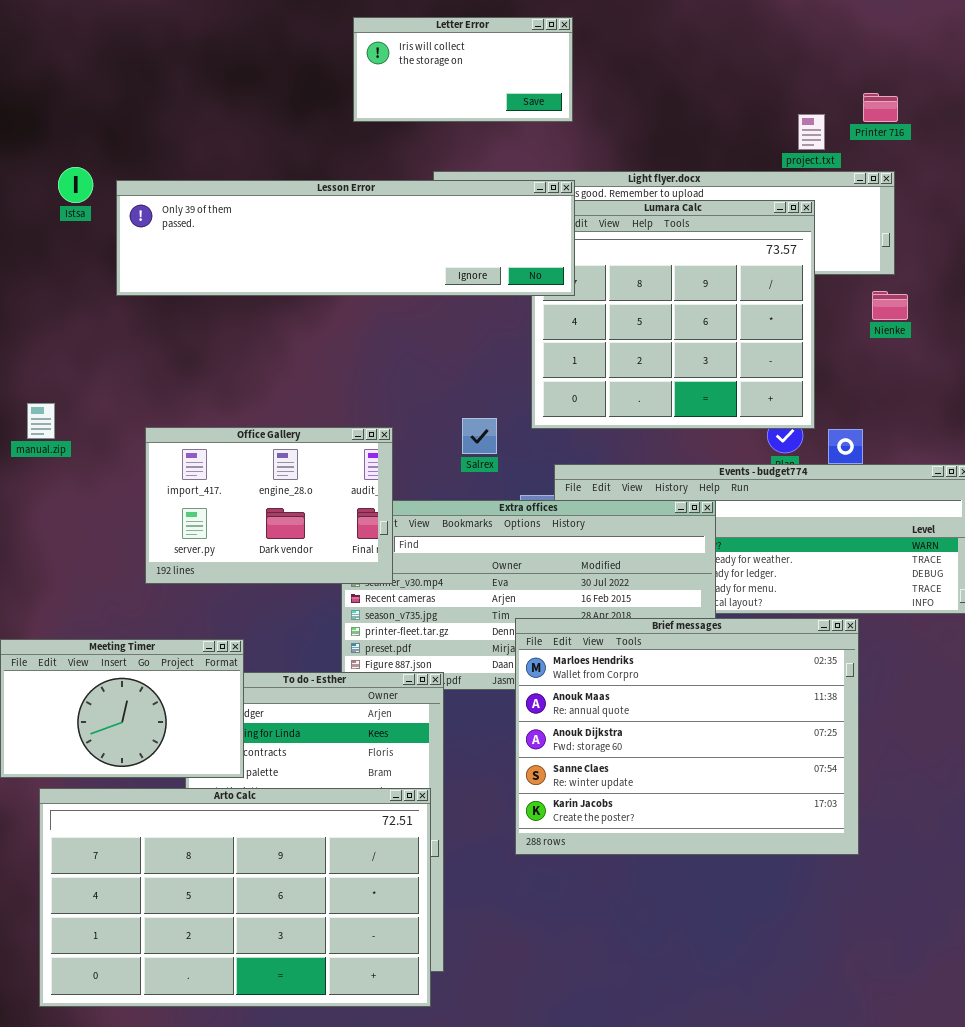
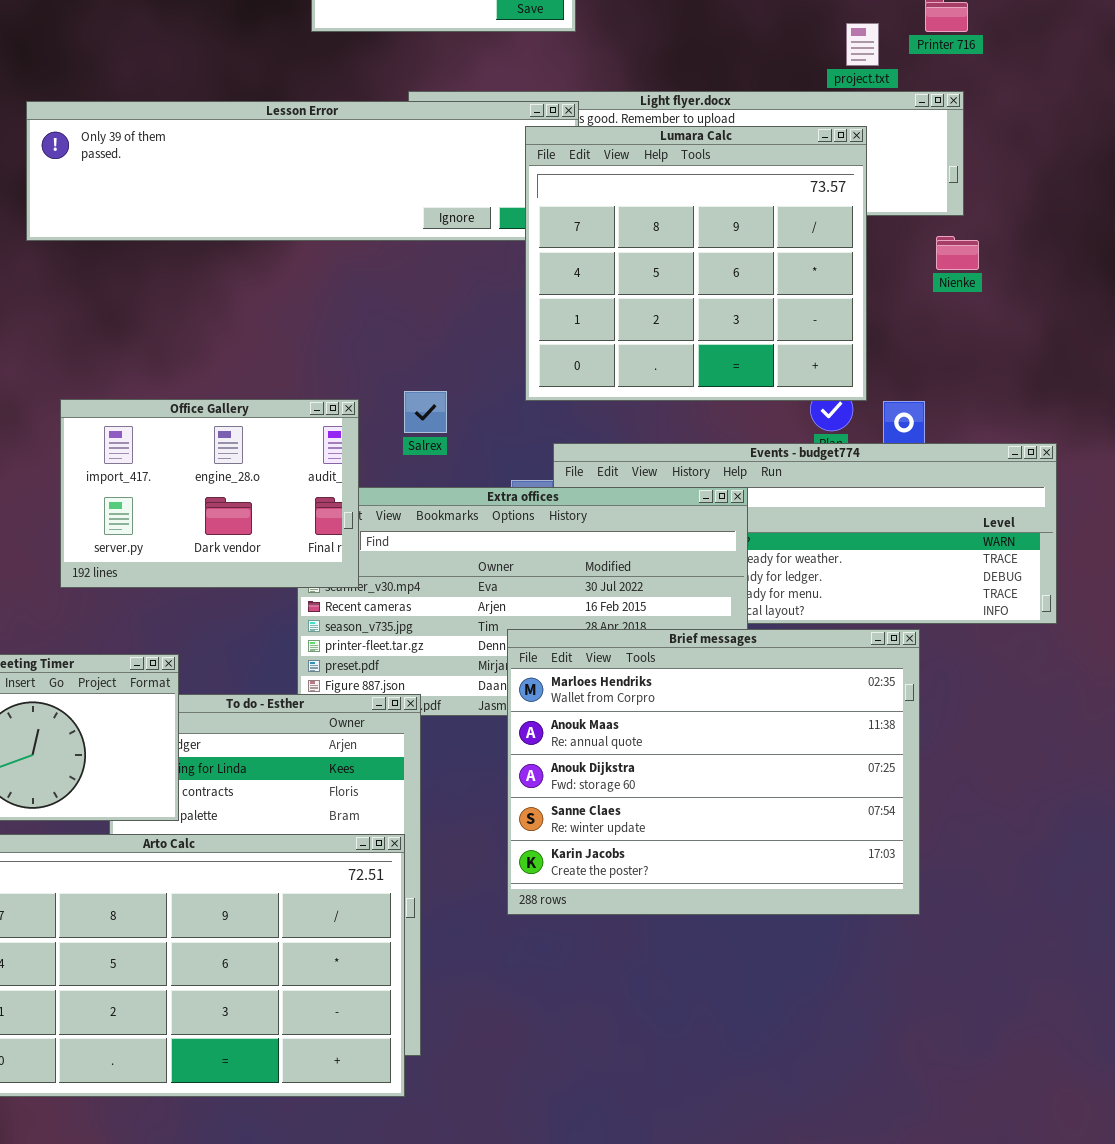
Lumara Calc: [531,200,815,429] -> [525,126,867,401], raised
Salrex: [462,418,497,454] -> [404,391,447,433], moved

